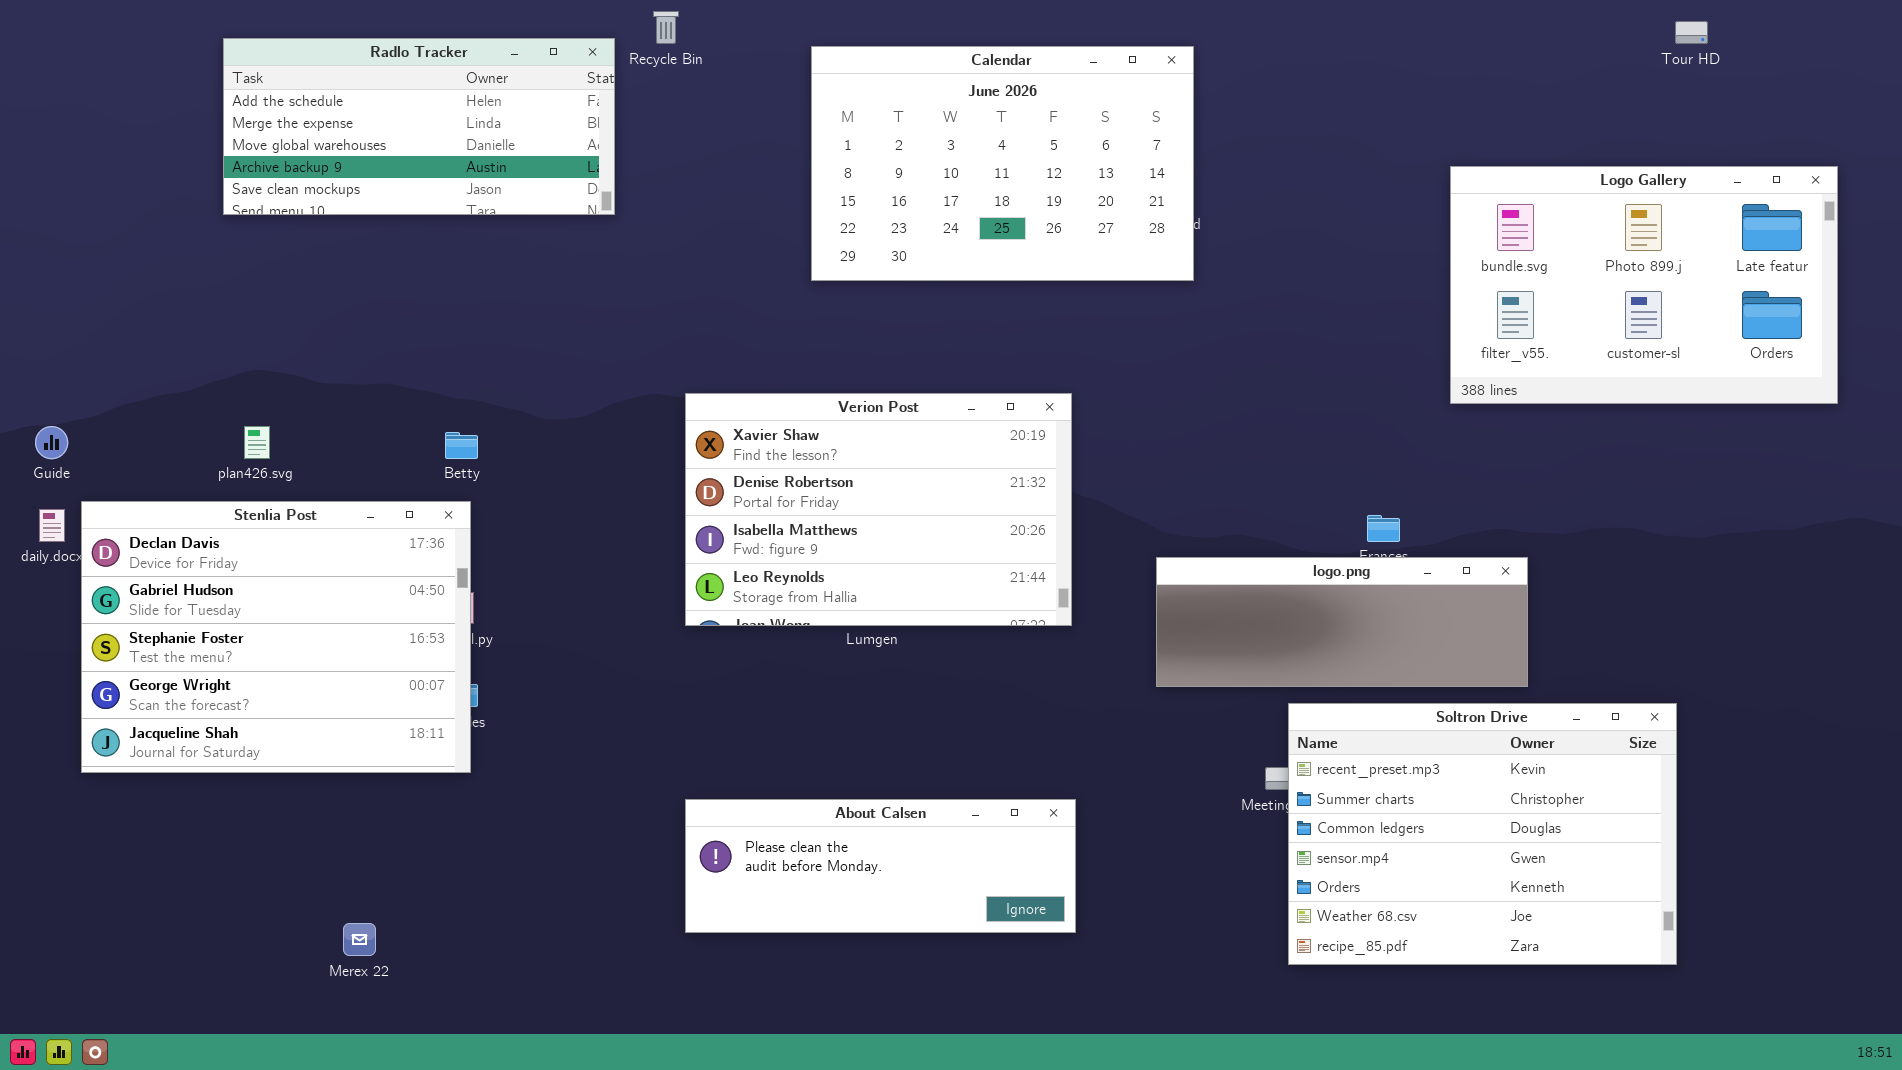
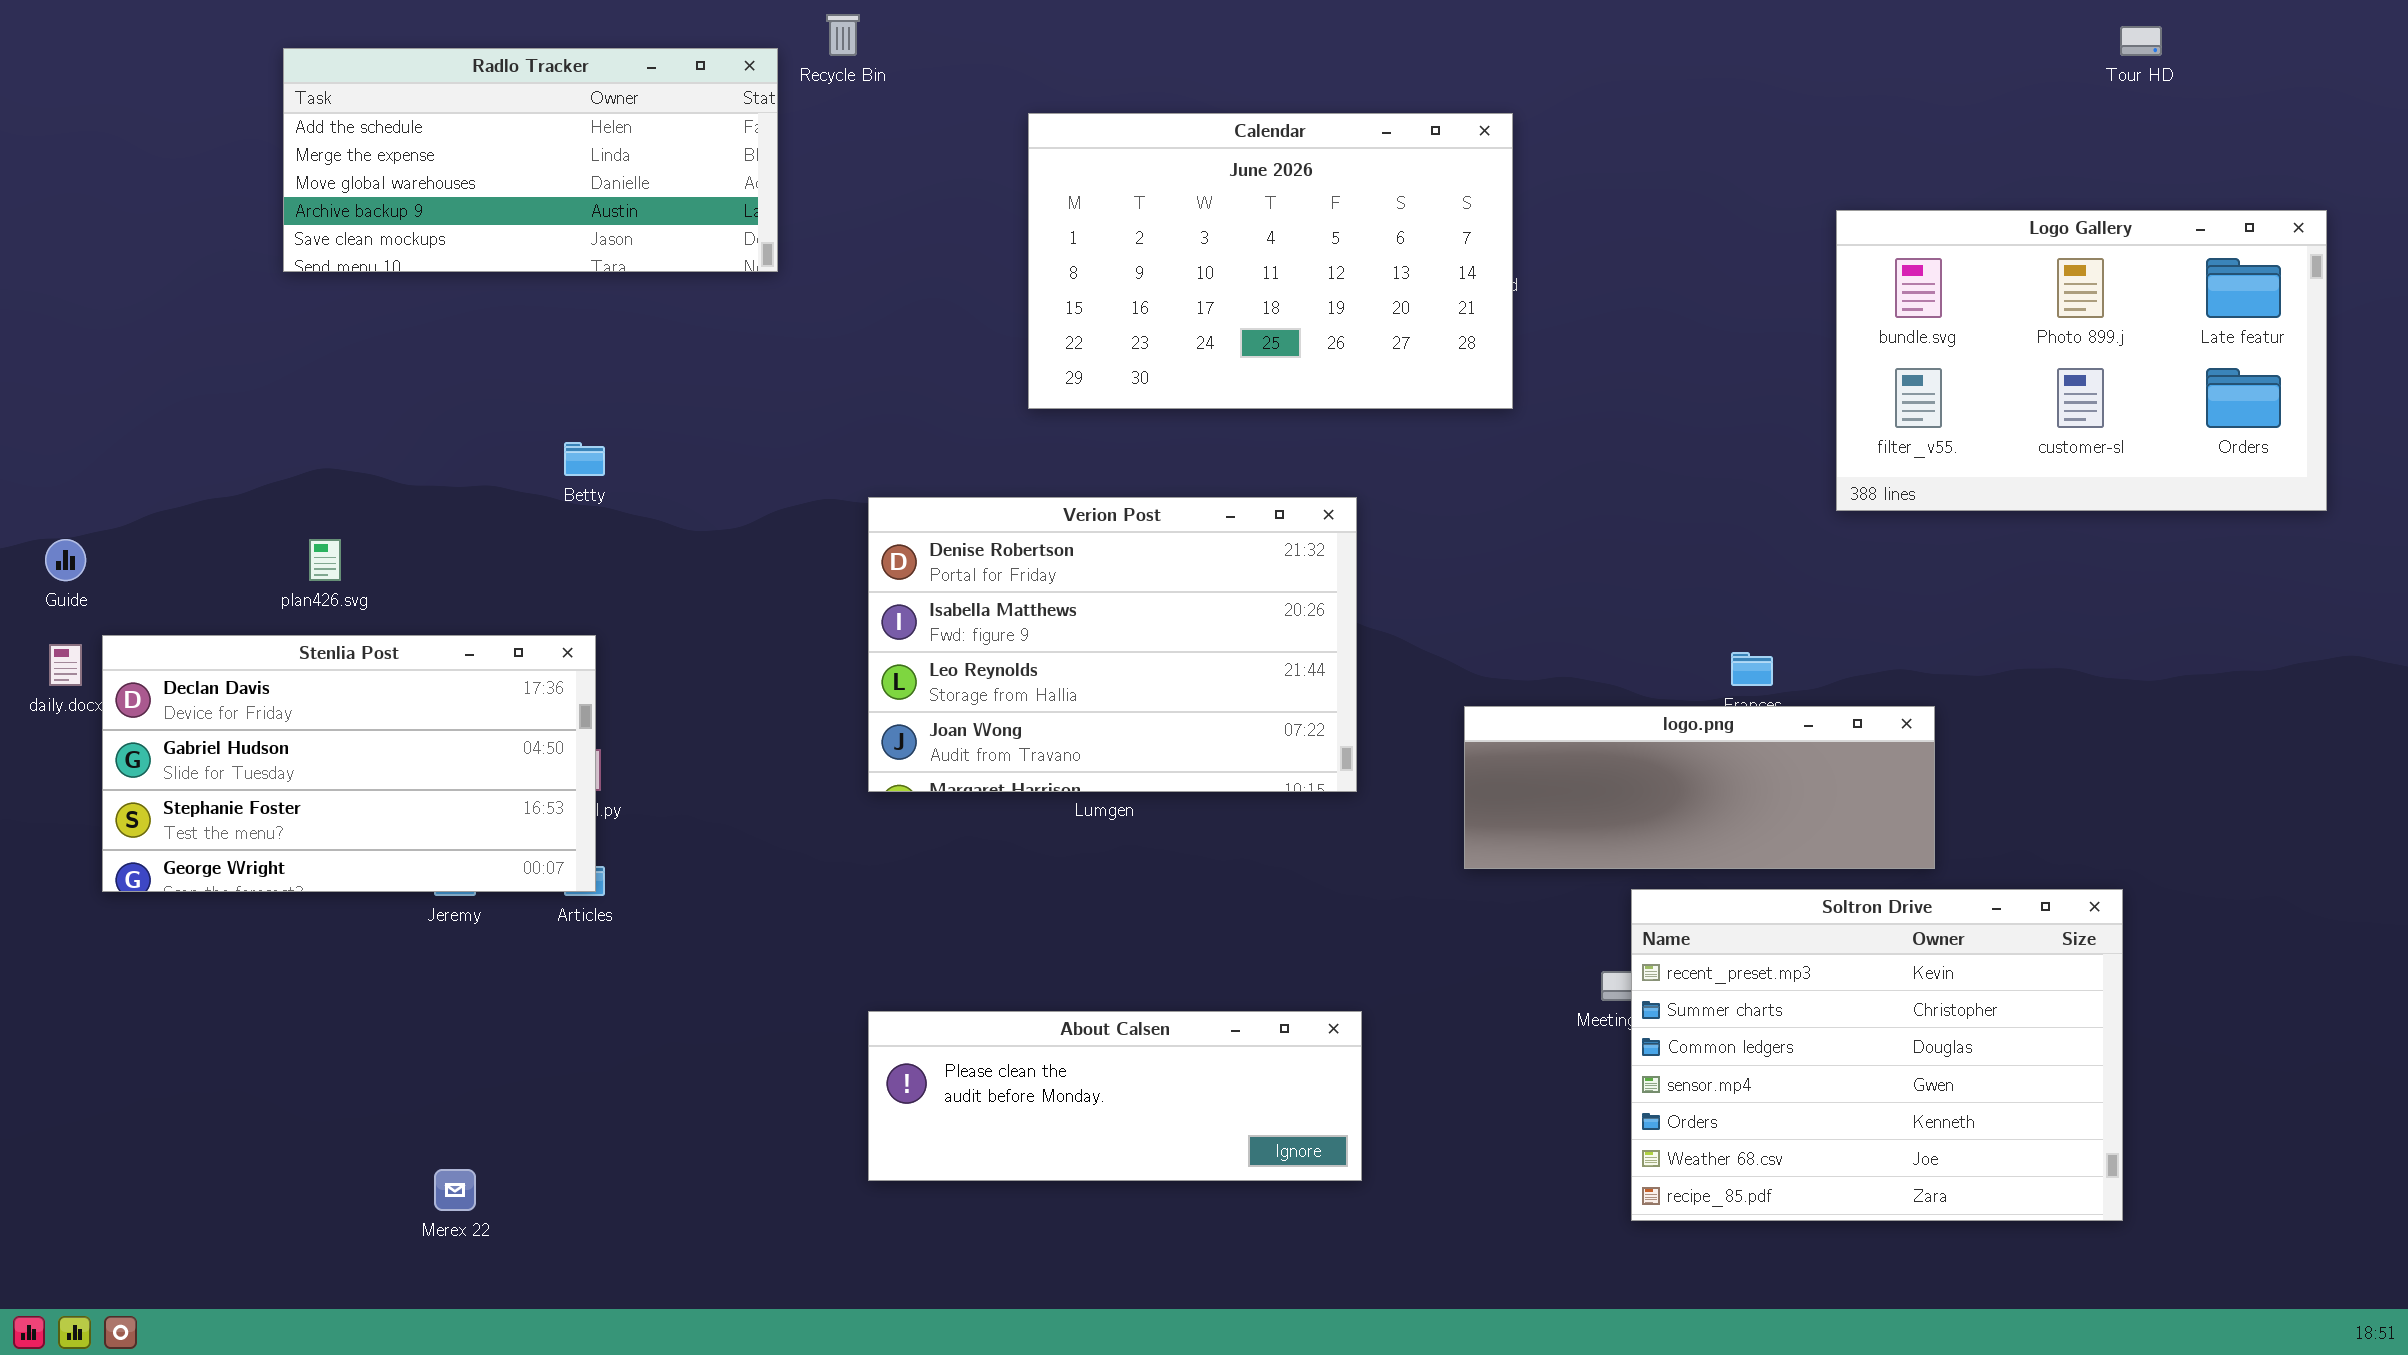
Calendar: [811,46,1194,281] -> [1028,113,1513,409], moved
Verion Post: [685,393,1072,626] -> [868,497,1357,792], scrolled down 1 row
Betty: [445,432,478,459] -> [564,442,605,476], moved
Stenlia Post: [81,501,471,773] -> [102,635,596,892], resized

